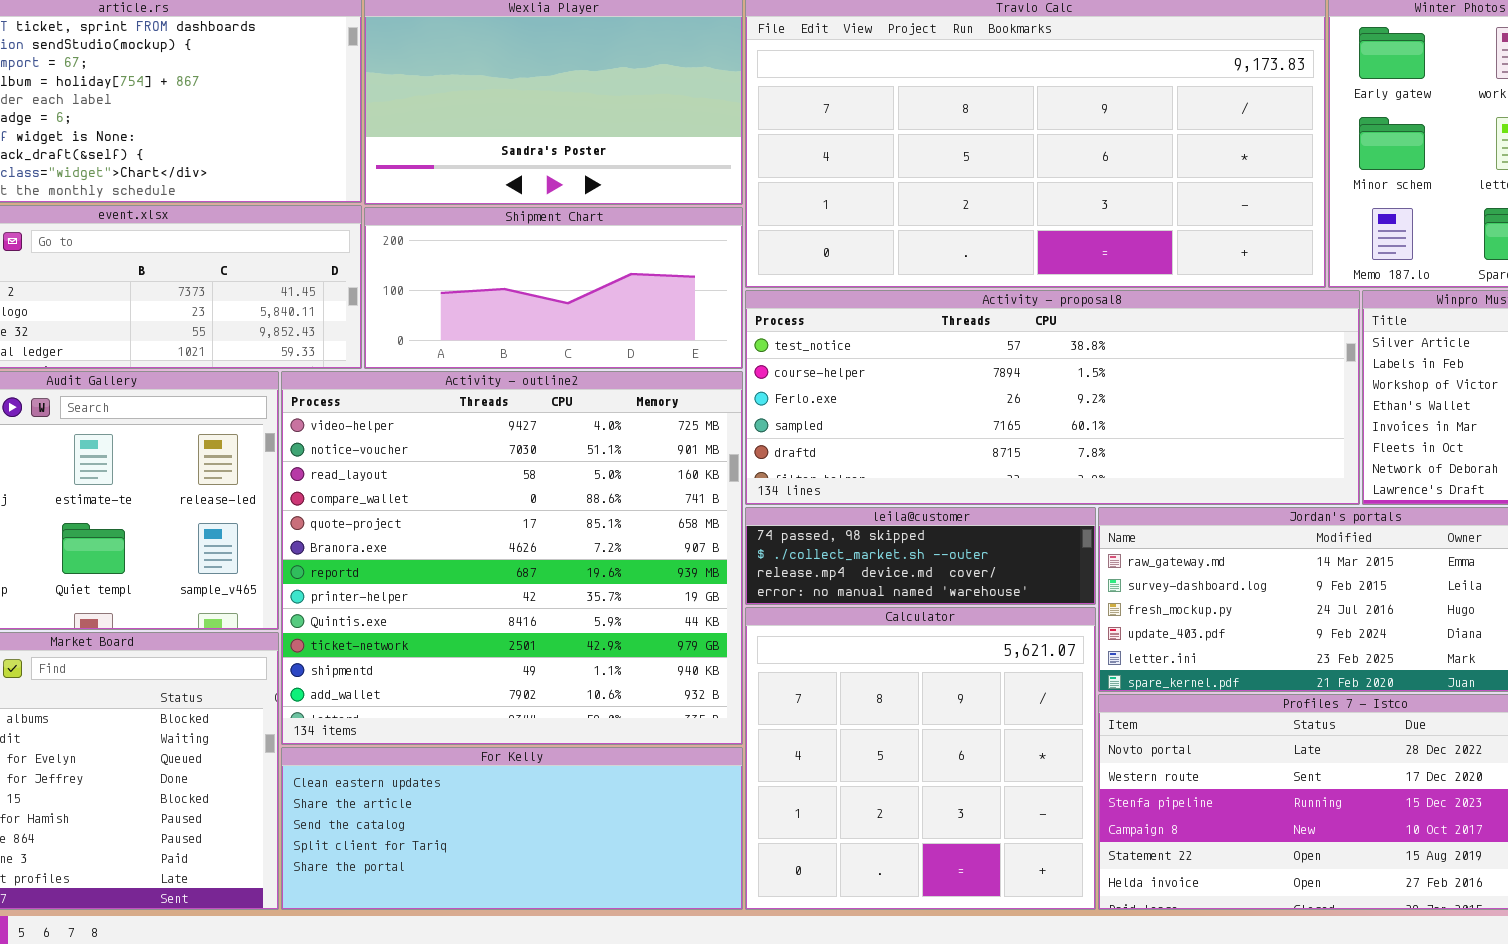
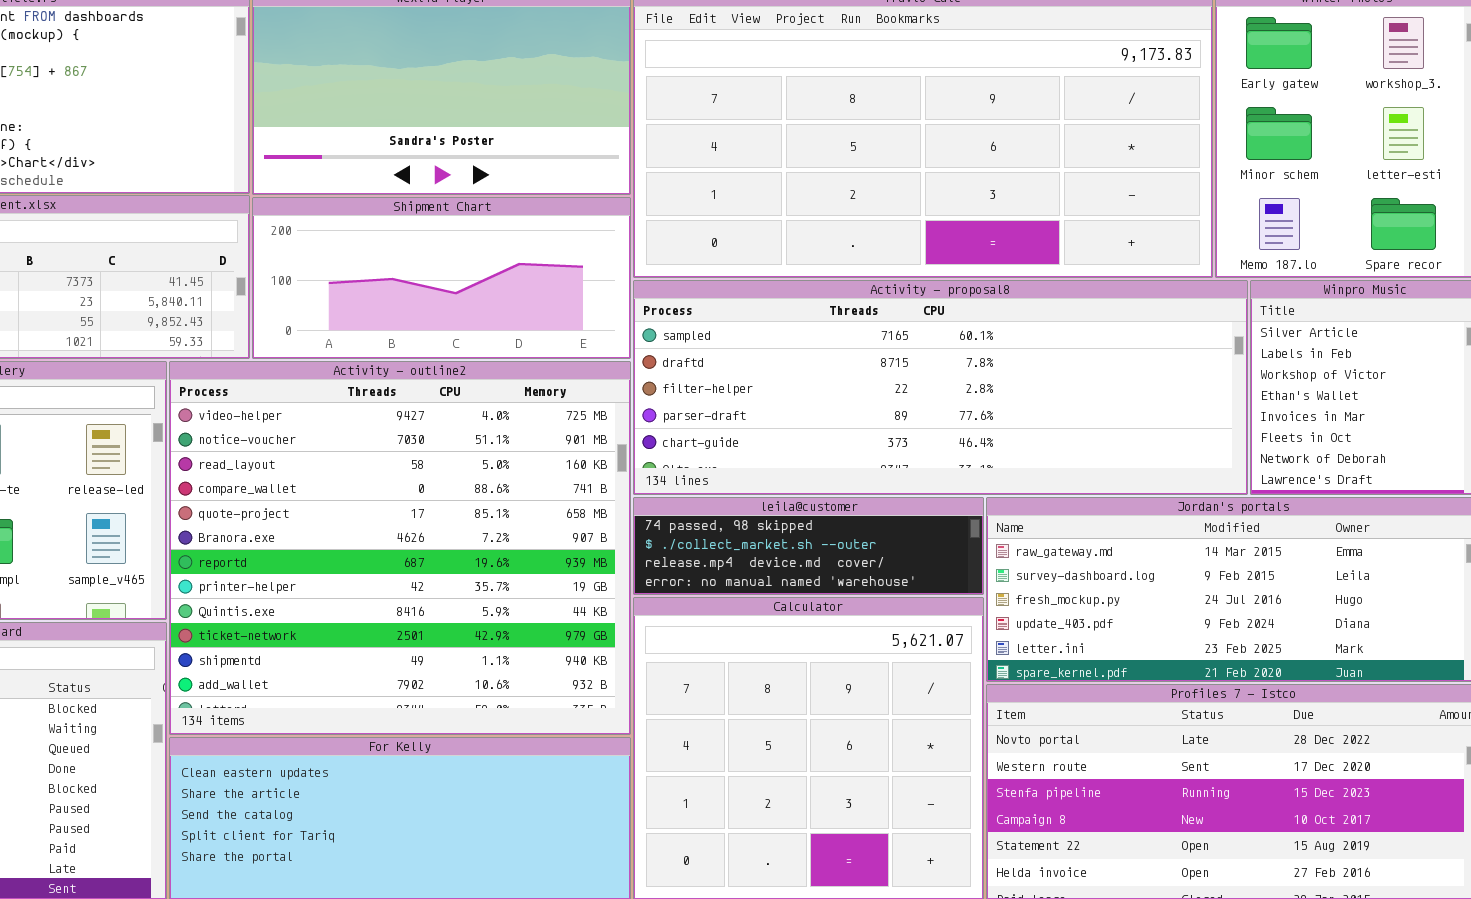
Activity - proposal8: [745,290,1360,505] -> [633,280,1248,495], scrolled down 3 rows

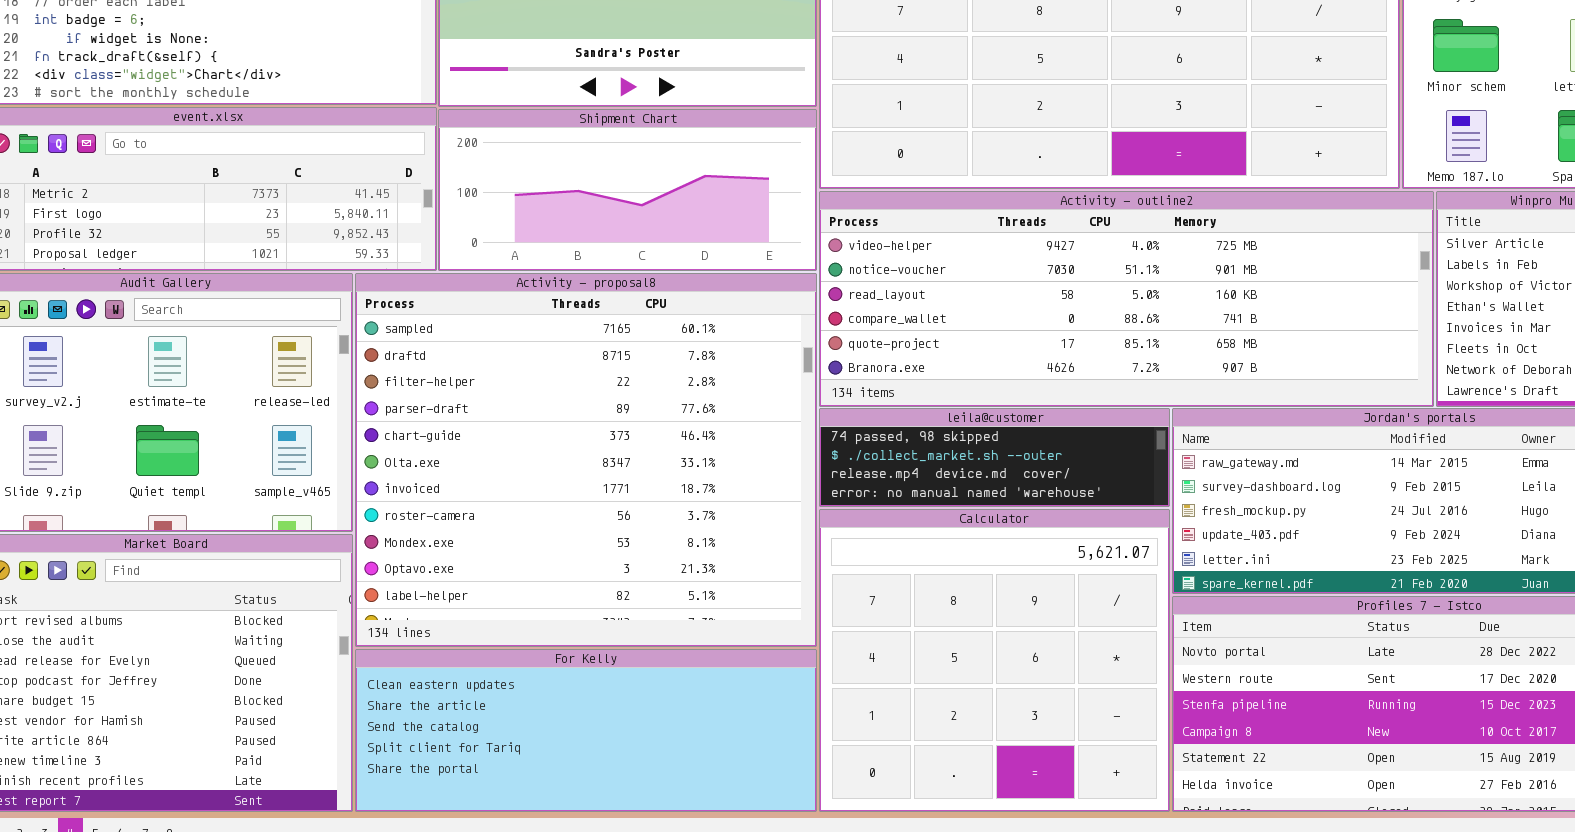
Activity - proposal8: [633,280,1248,495] -> [355,273,817,647], moved, resized
Activity - outline2: [169,361,631,735] -> [819,191,1434,407], moved, resized

